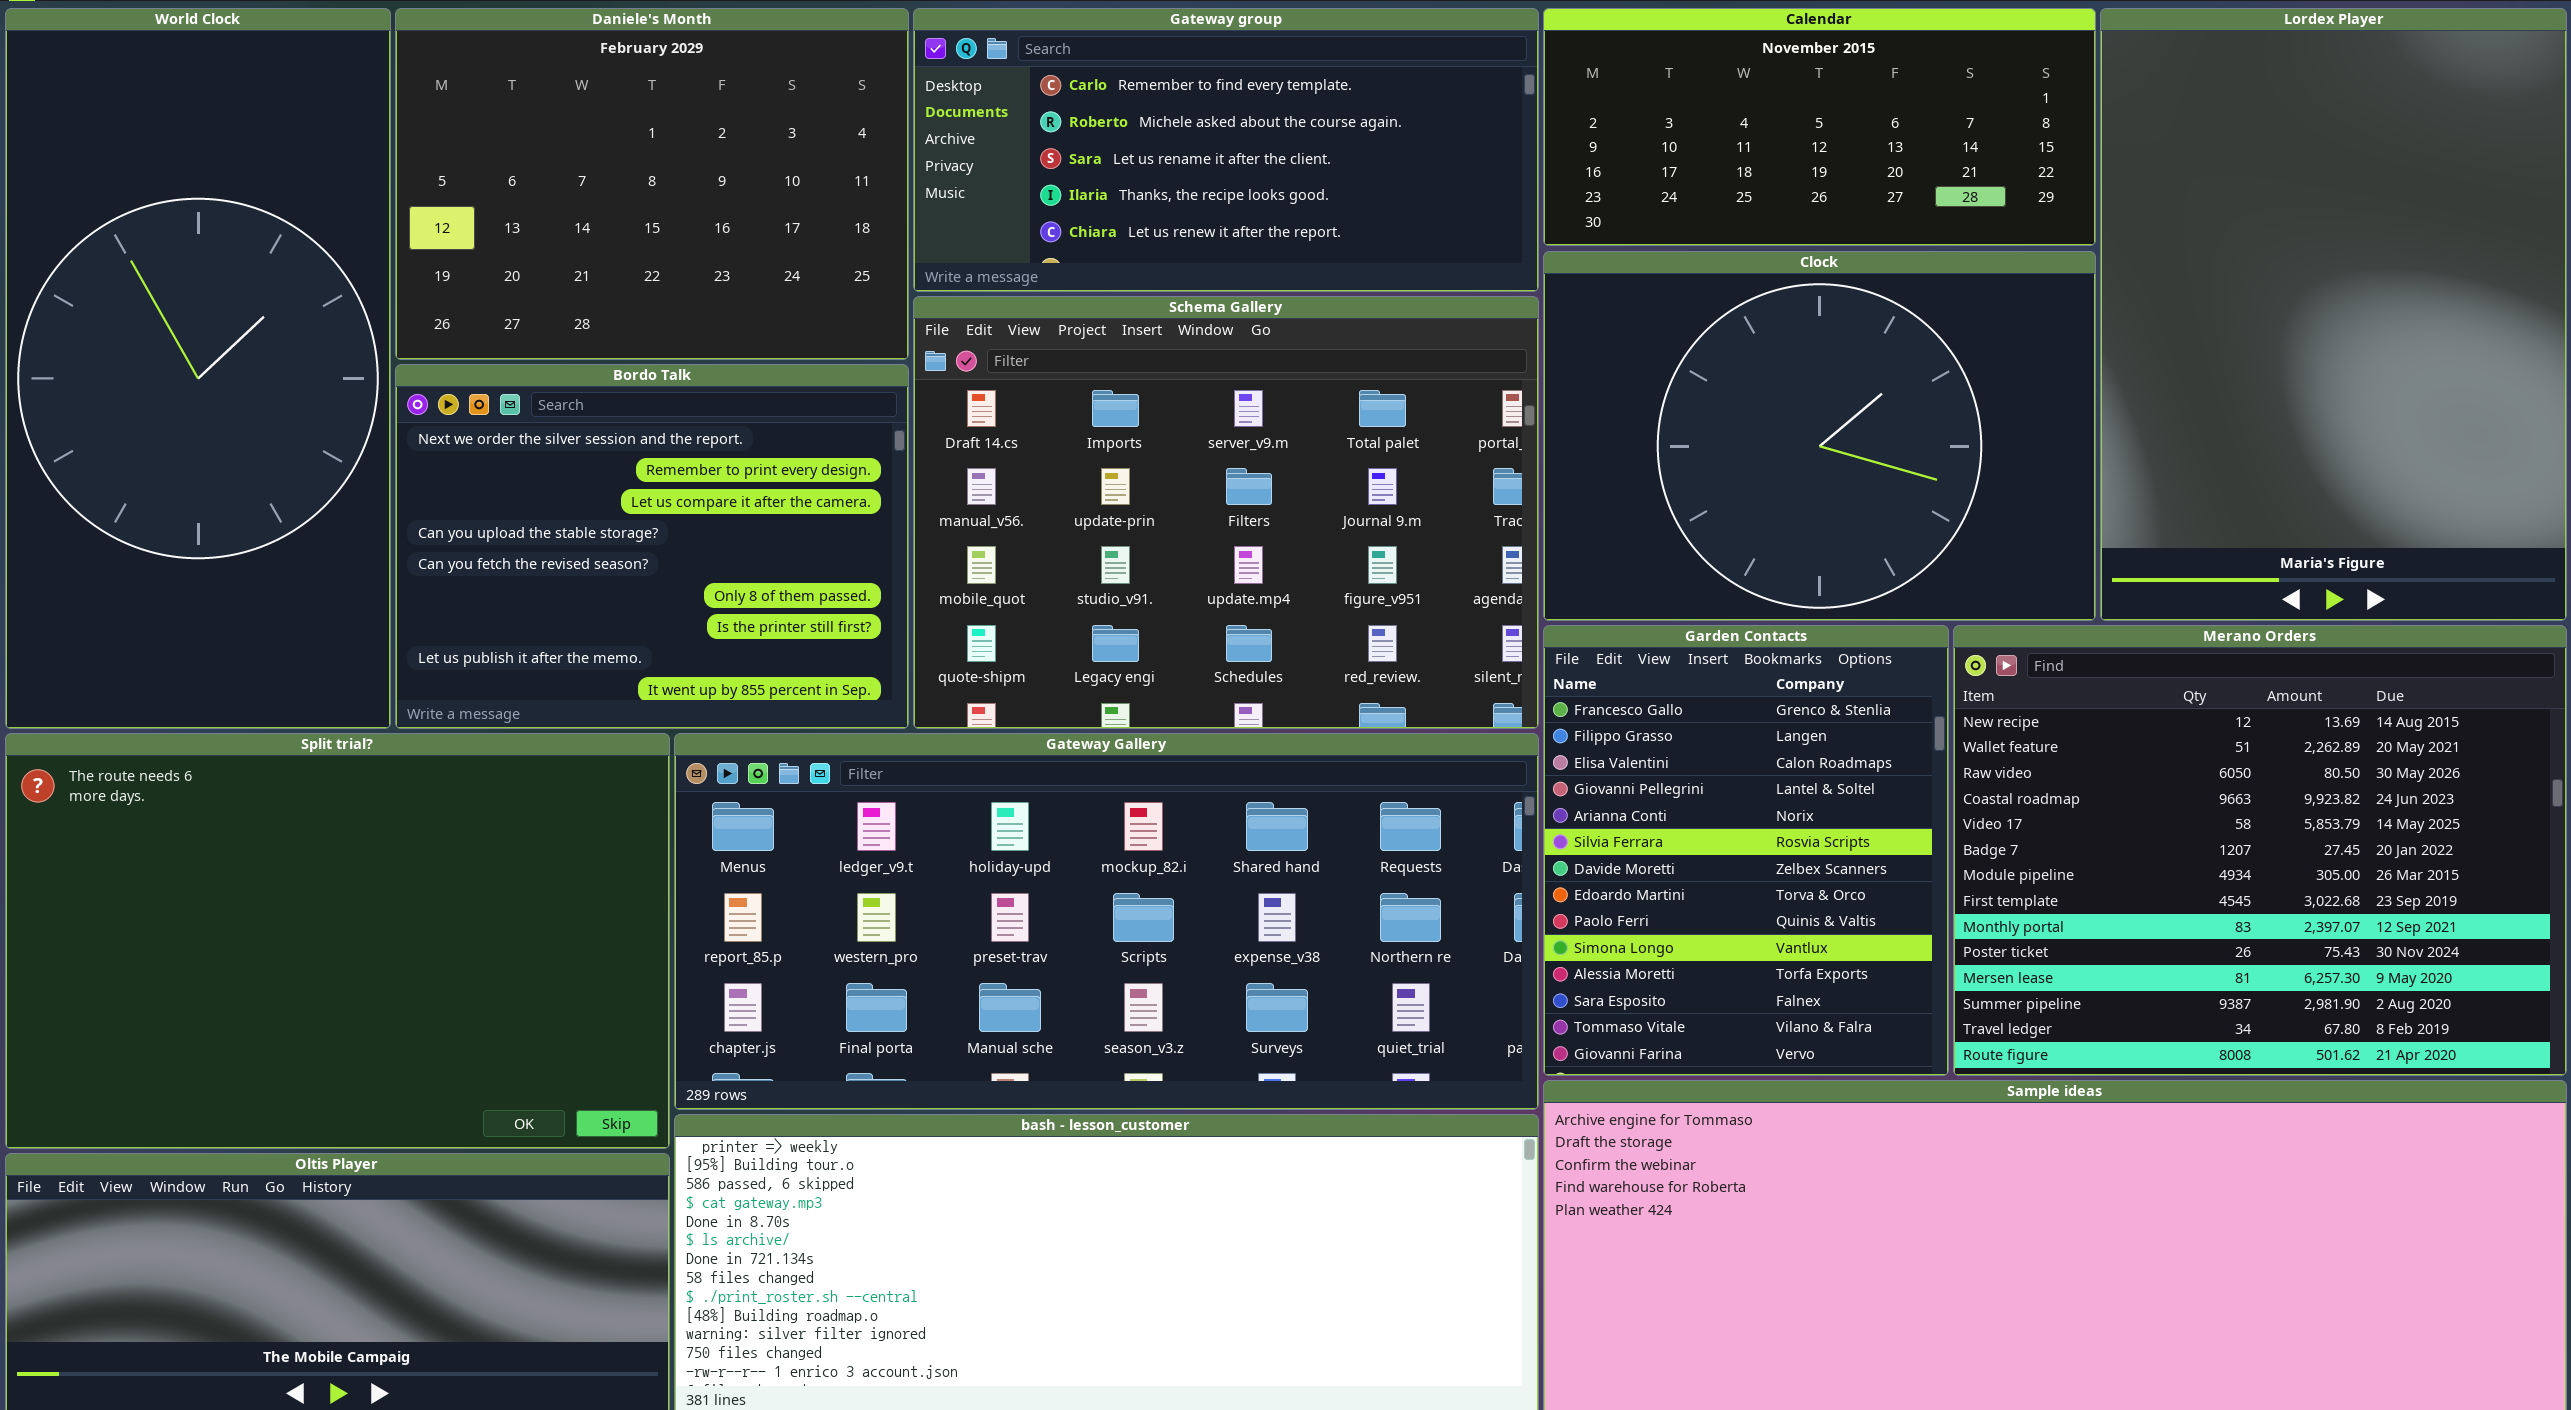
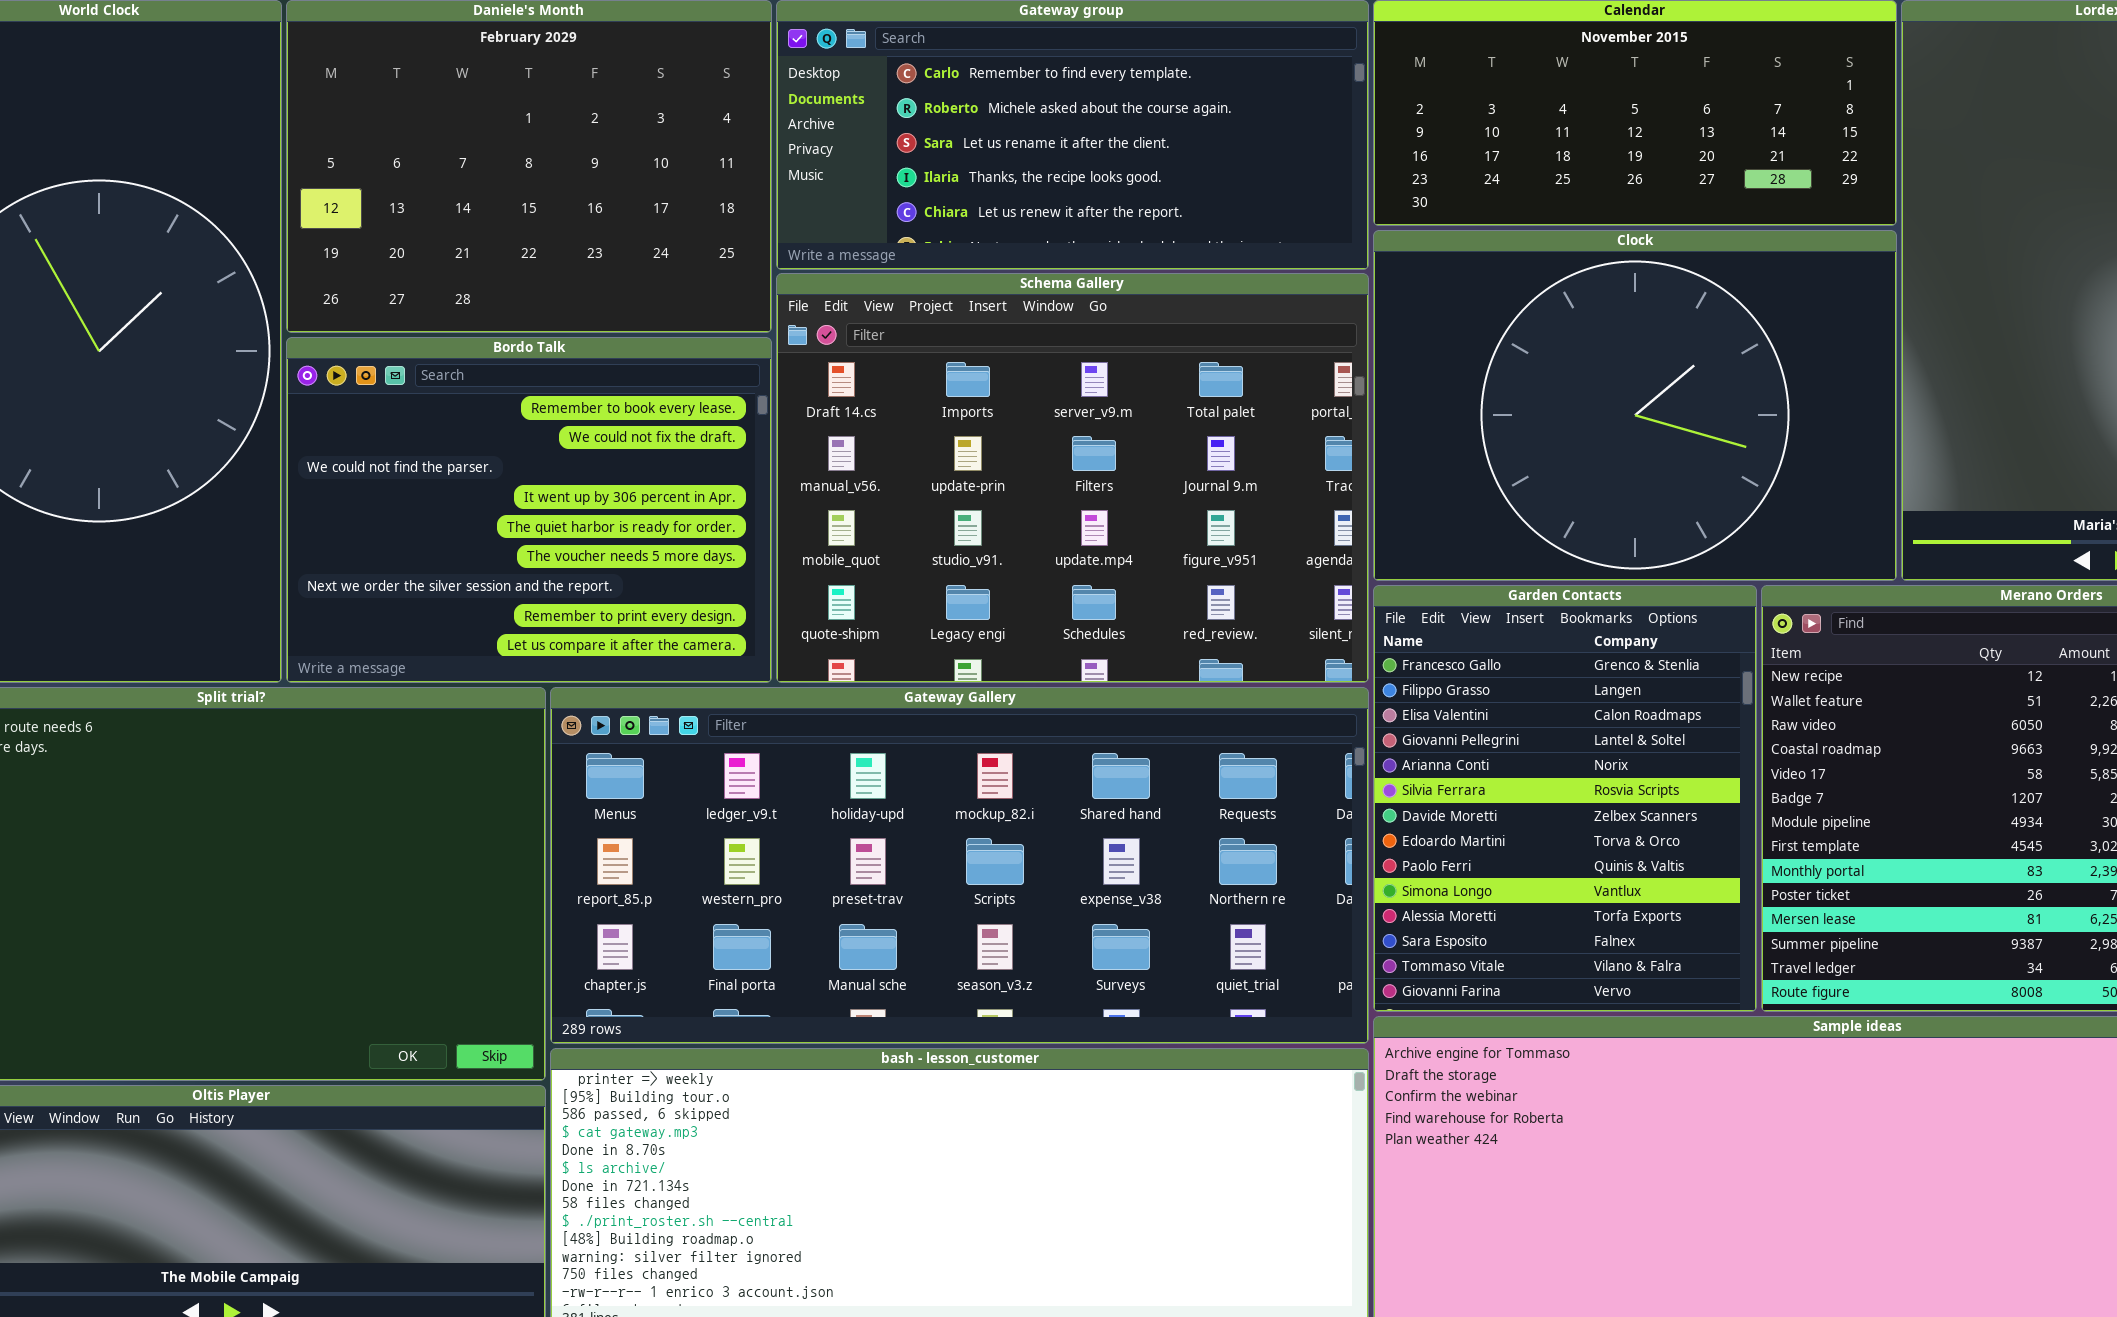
Bordo Talk: [395,364,909,729] -> [286,337,772,683], scrolled up 6 rows

